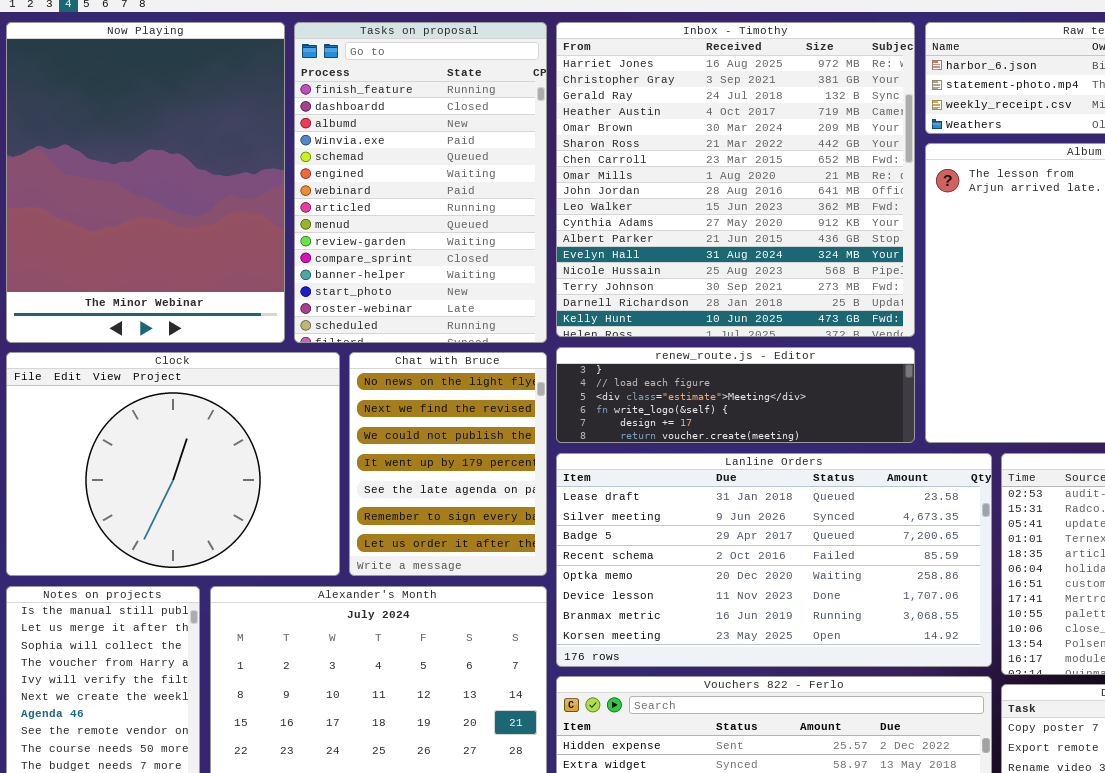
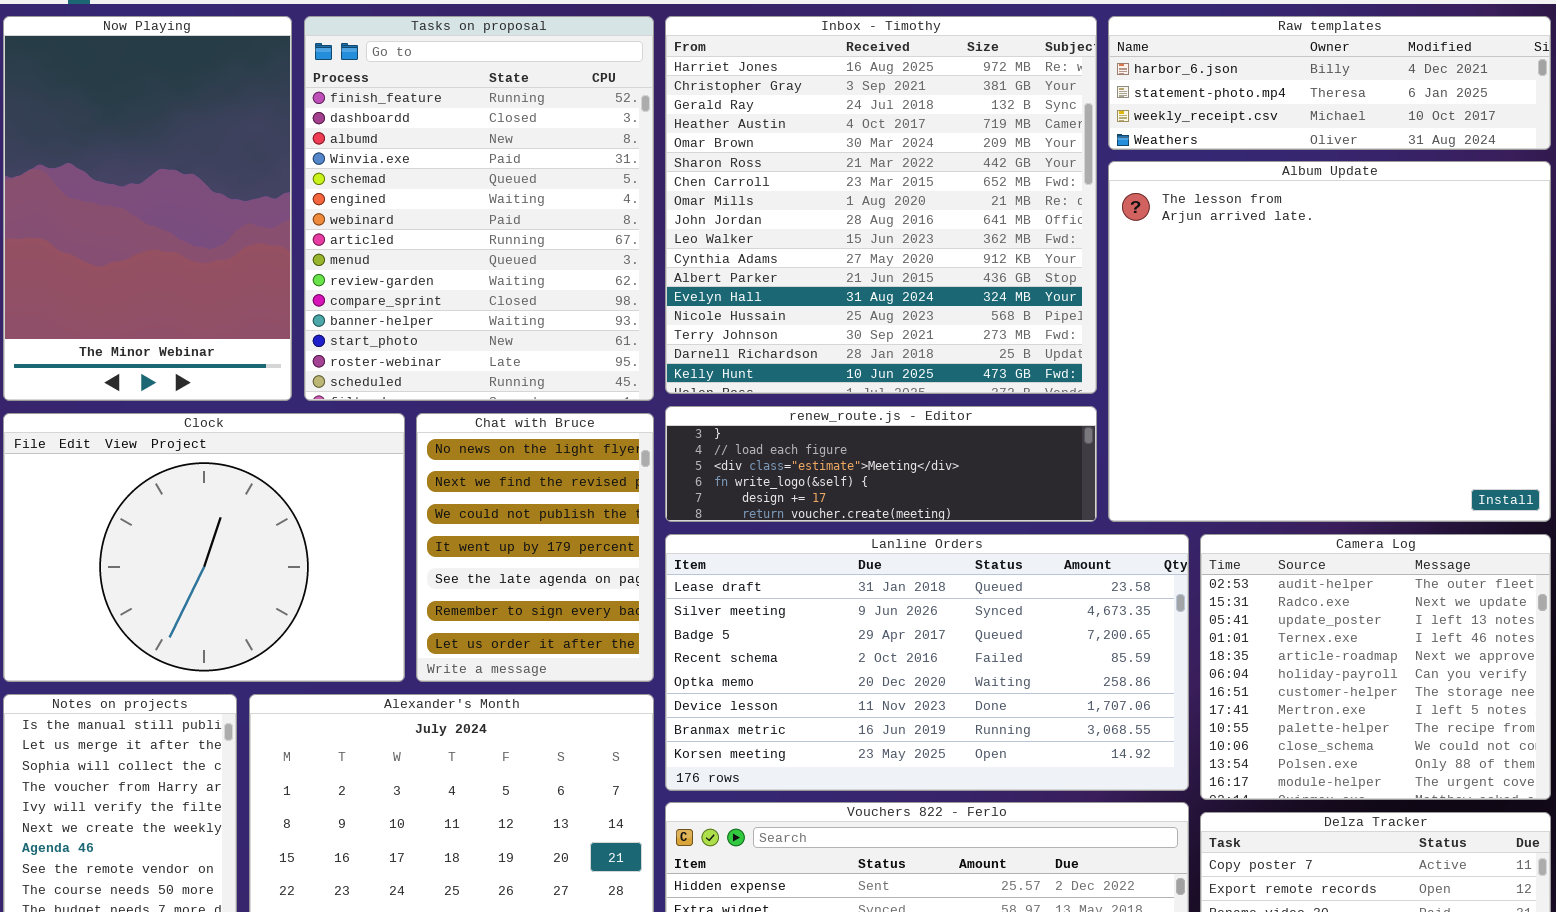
Now Playing: [6,22,285,343] -> [3,16,292,401], resized
Tasks on proposal: [294,22,547,343] -> [304,16,654,401], resized

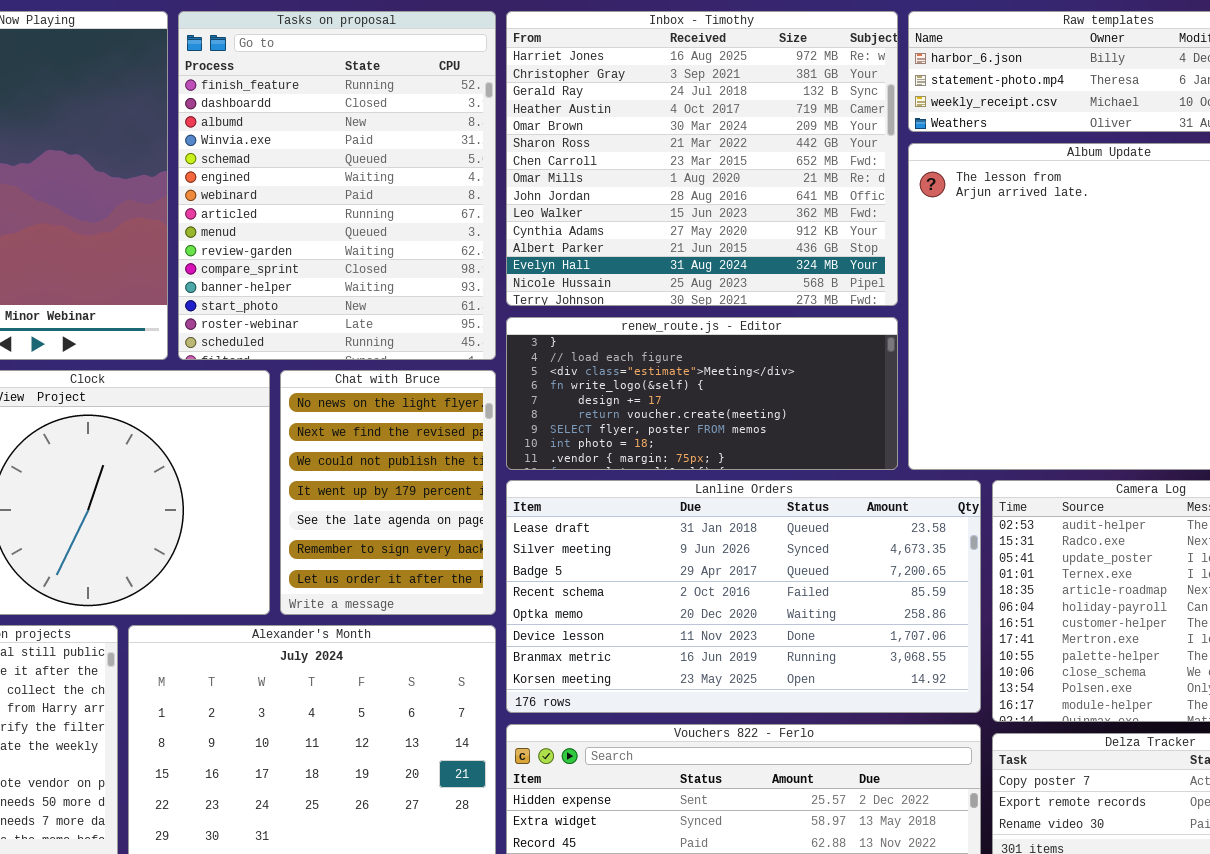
Inbox - Timothy: [665,16,1097,394] -> [506,11,898,306], resized
renew_route.js - Editor: [665,406,1097,522] -> [506,317,898,470], resized

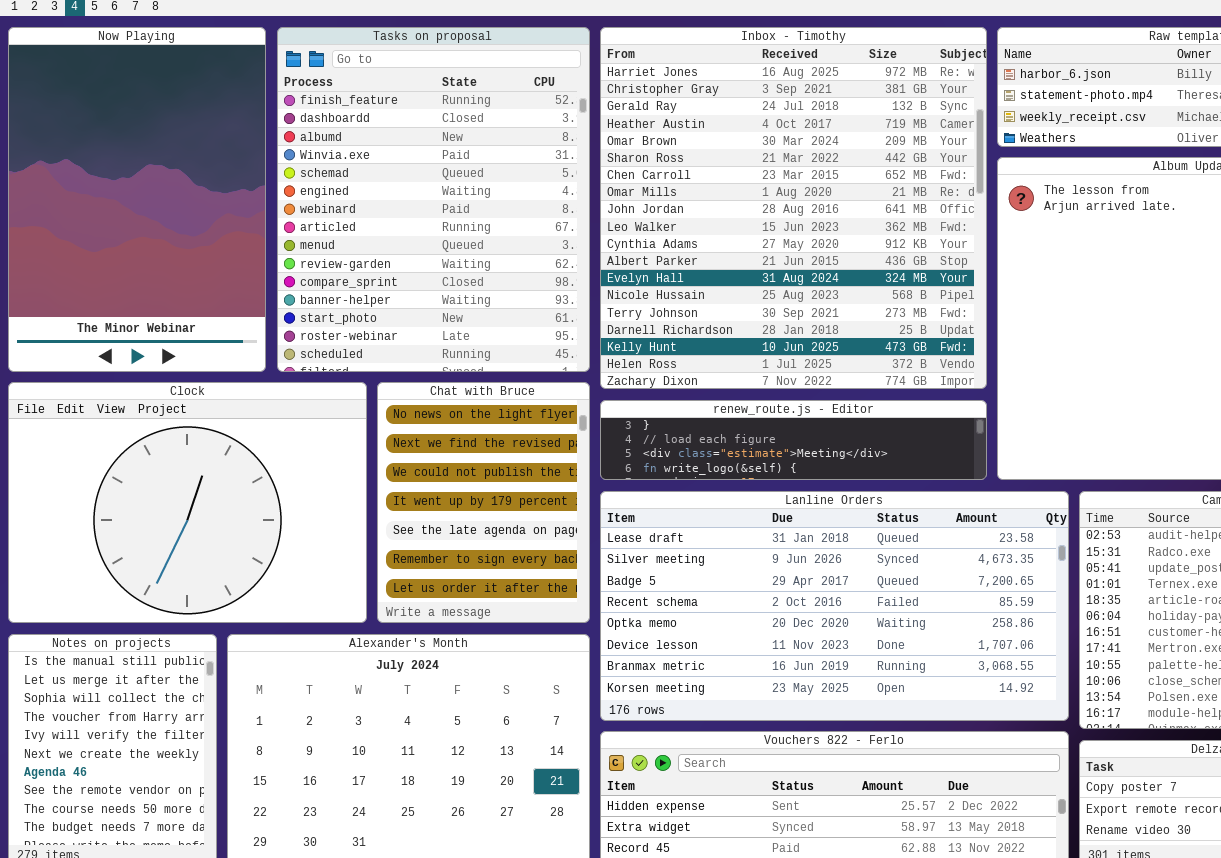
Inbox - Timothy: [506,11,898,306] -> [600,27,987,389], resized
renew_route.js - Editor: [506,317,898,470] -> [600,400,987,480], resized

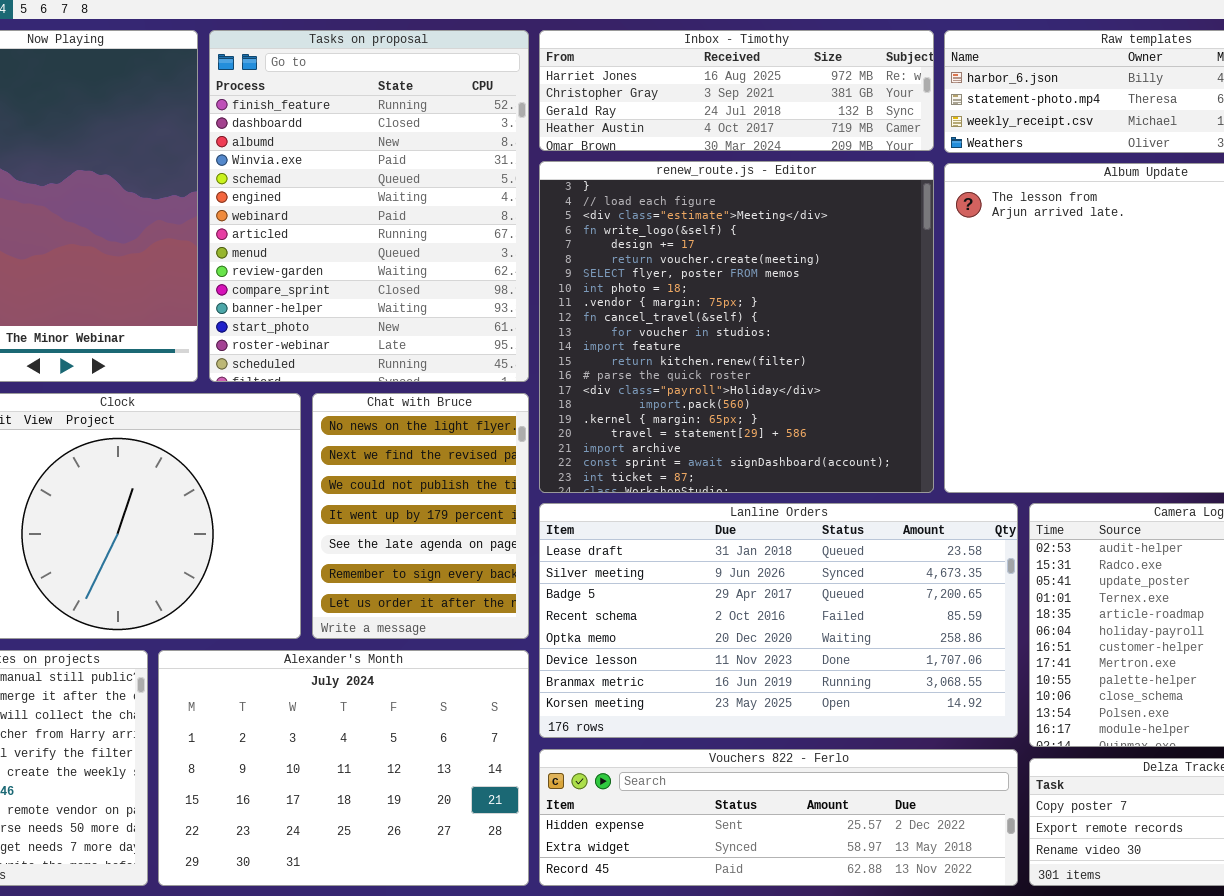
Inbox - Timothy: [600,27,987,389] -> [539,30,934,151], resized
renew_route.js - Editor: [600,400,987,480] -> [539,161,934,493], resized

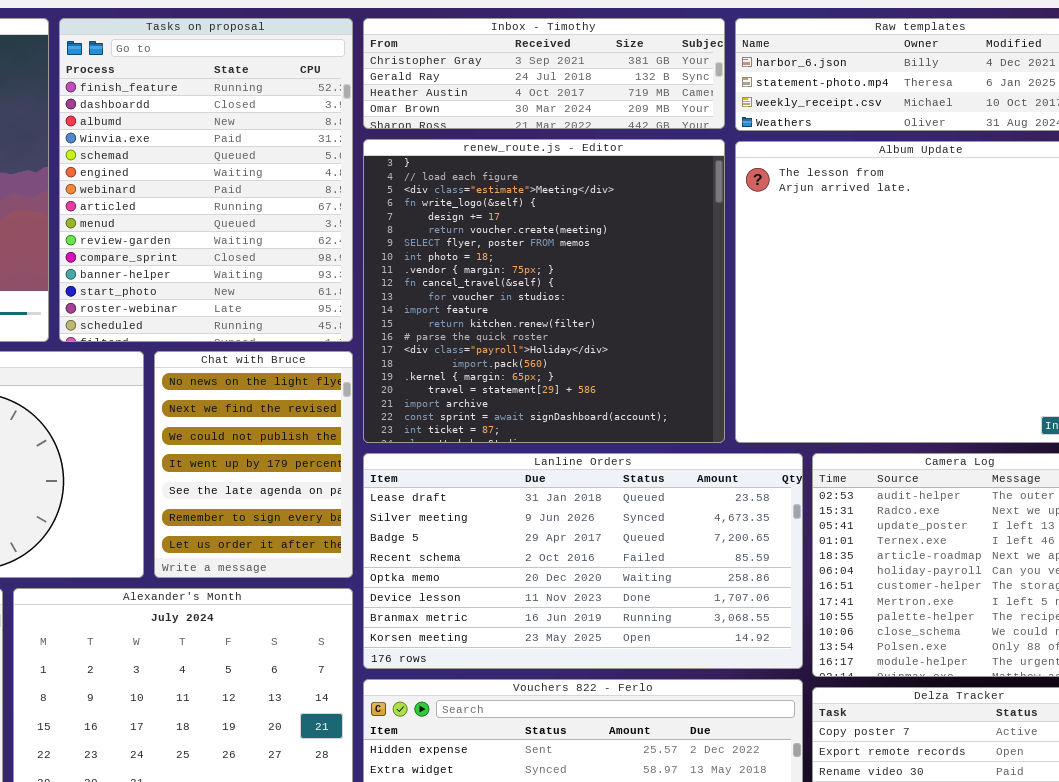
Inbox - Timothy: [539,30,934,151] -> [363,18,725,129], scrolled down 1 row

